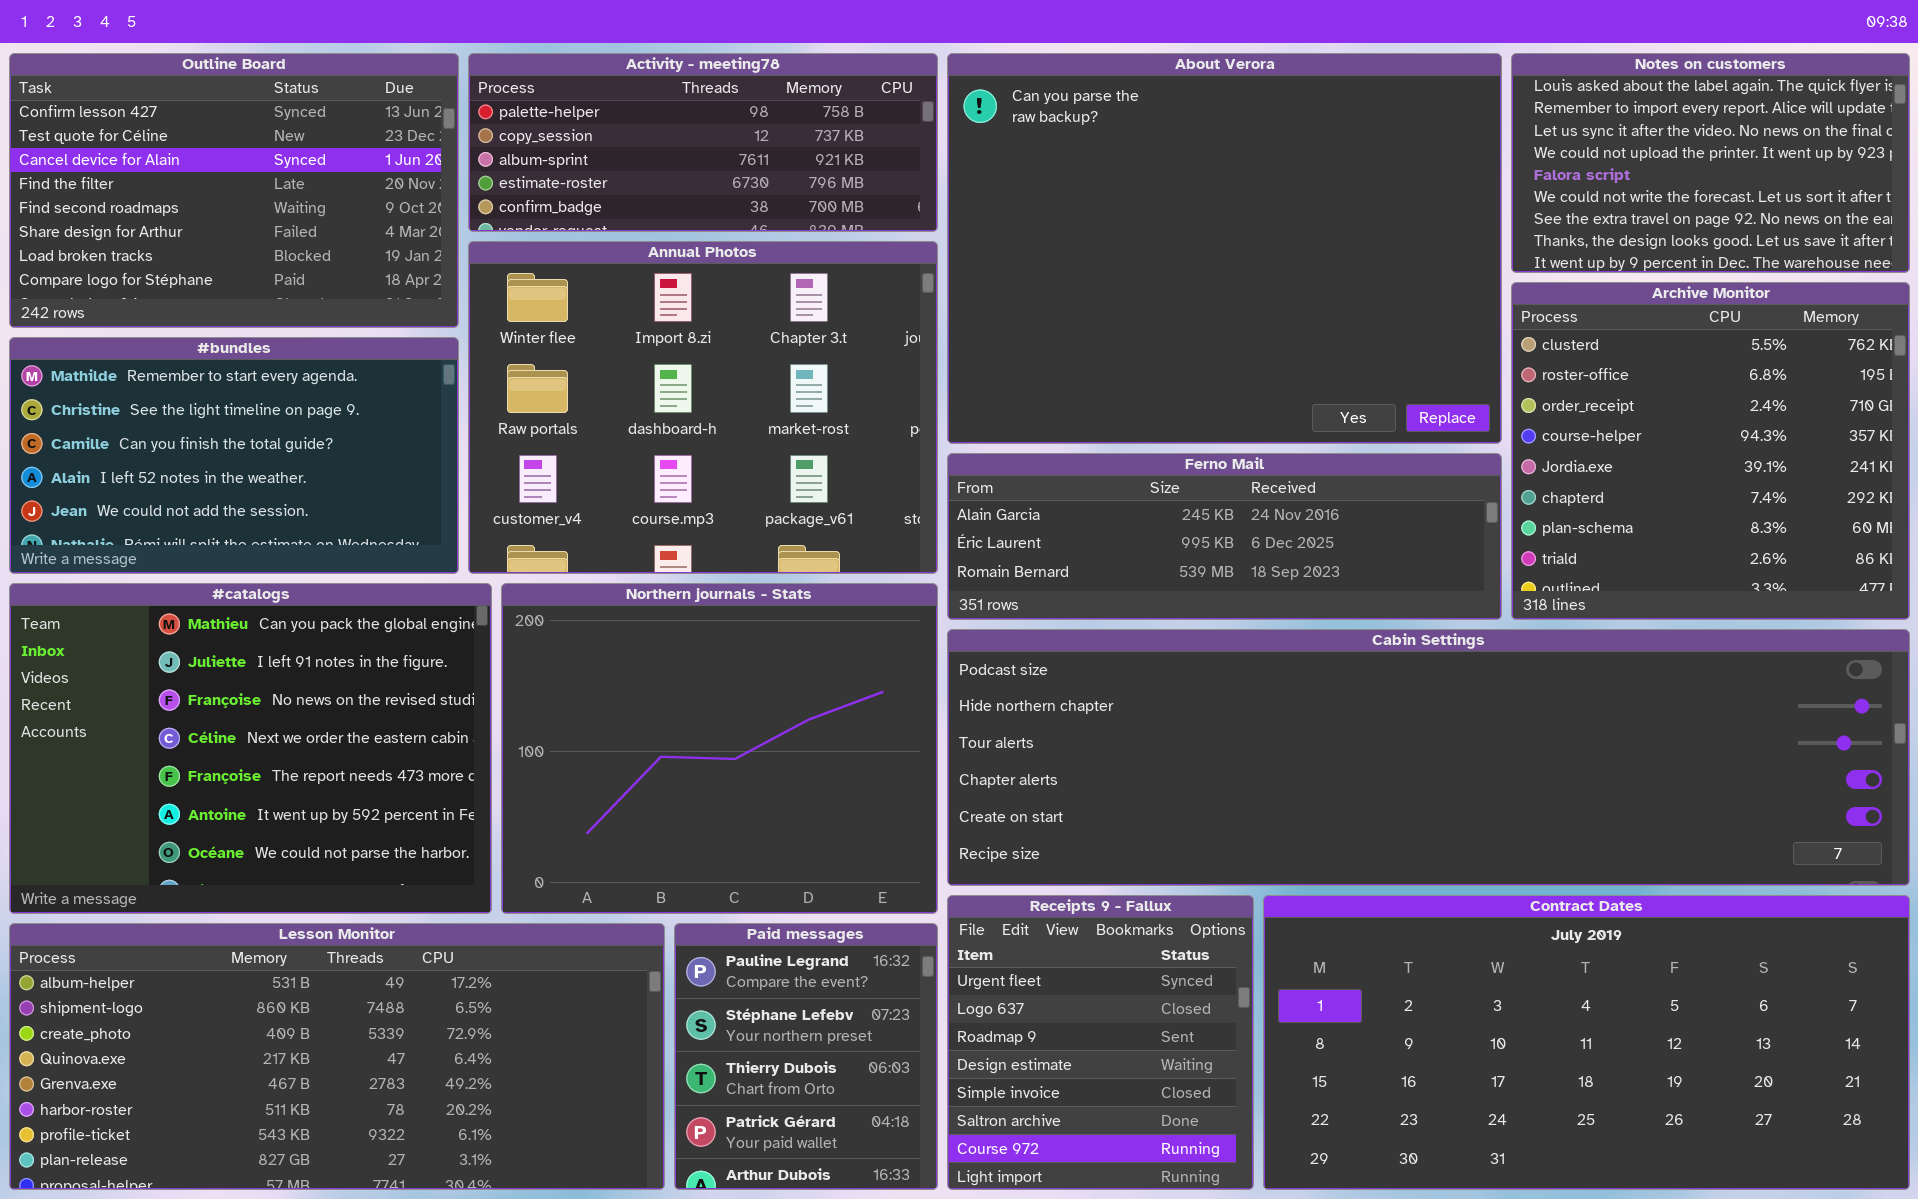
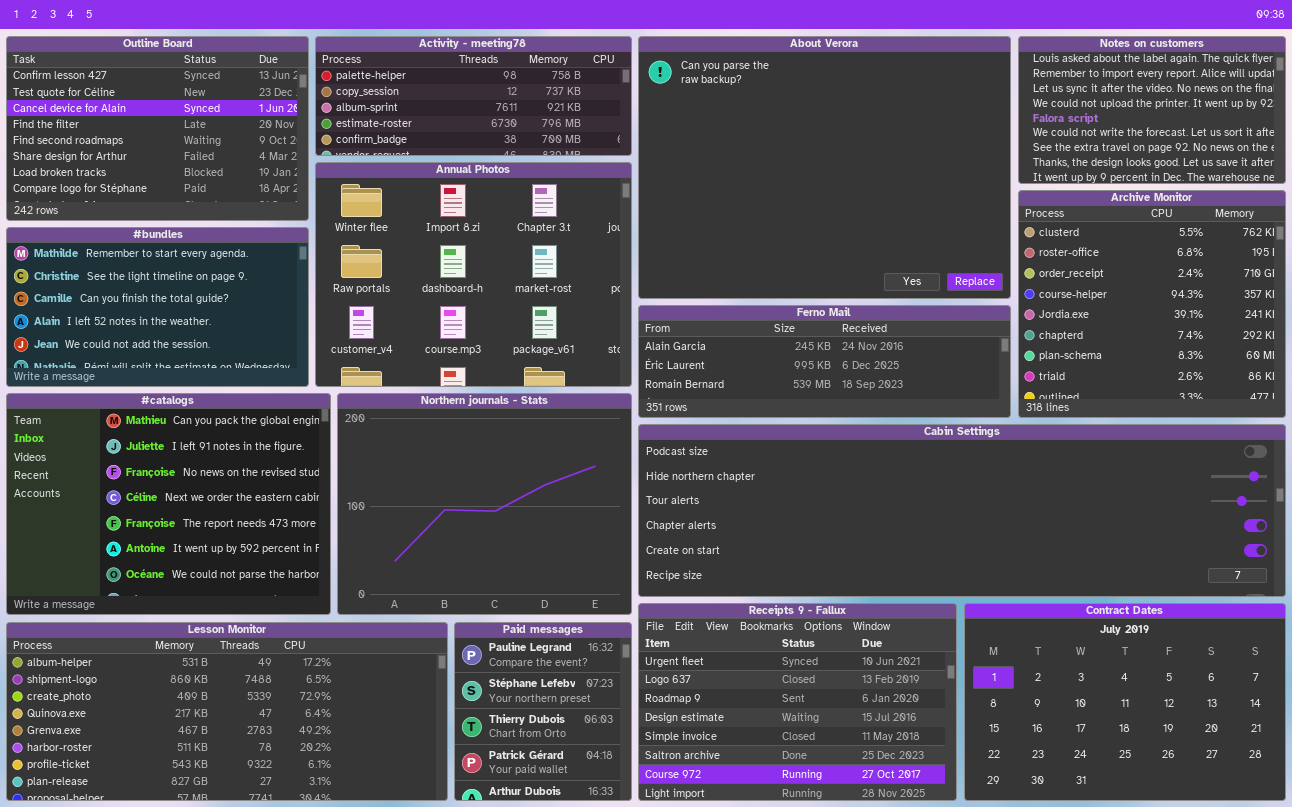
Receipts 9 - Fallux: [947,895,1254,1190] -> [638,603,957,801], resized
Contract Dates: [1263,895,1910,1190] -> [964,603,1286,801], resized

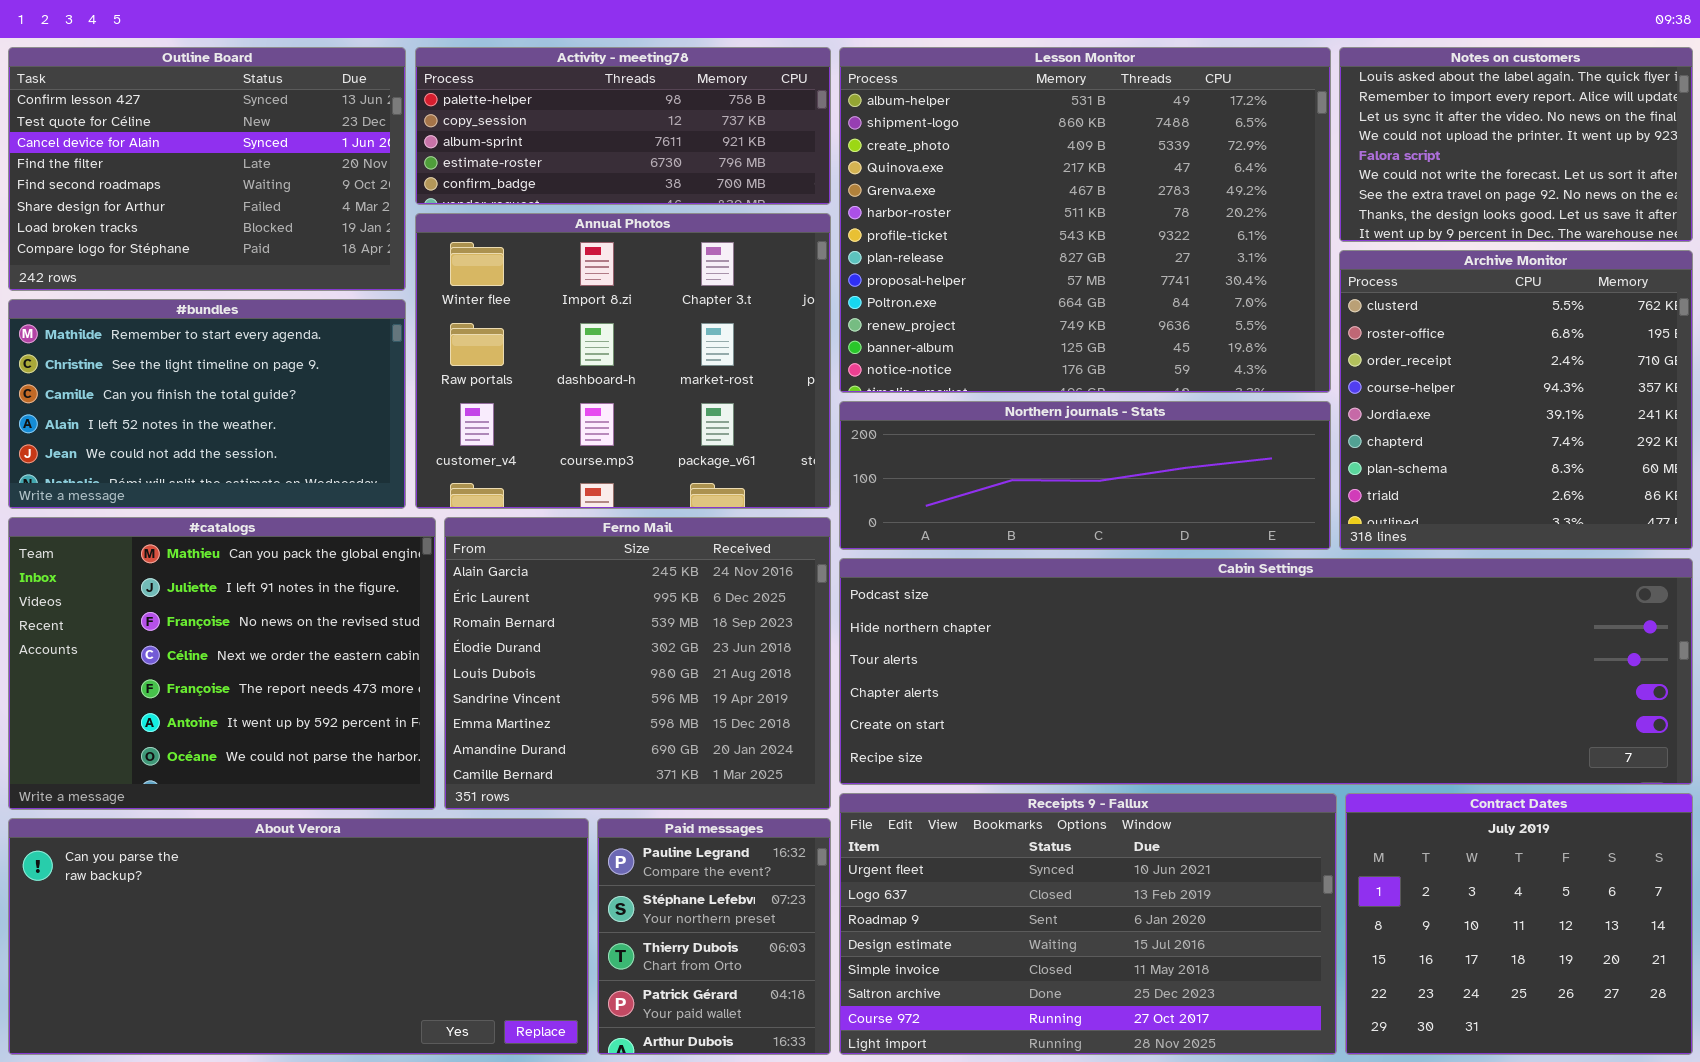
About Verora: [638,36,1011,299] -> [8,818,589,1055], moved, resized
Ferno Mail: [638,305,1011,418] -> [444,517,831,810], moved, resized
Northern journals - Stats: [337,393,632,615] -> [839,401,1331,550], moved, resized
Receipts 9 - Fallux: [638,603,957,801] -> [839,793,1337,1055], resized
Contract Dates: [964,603,1286,801] -> [1345,793,1693,1055], resized
Lesson Monitor: [6,622,448,801] -> [839,47,1331,393], moved, resized

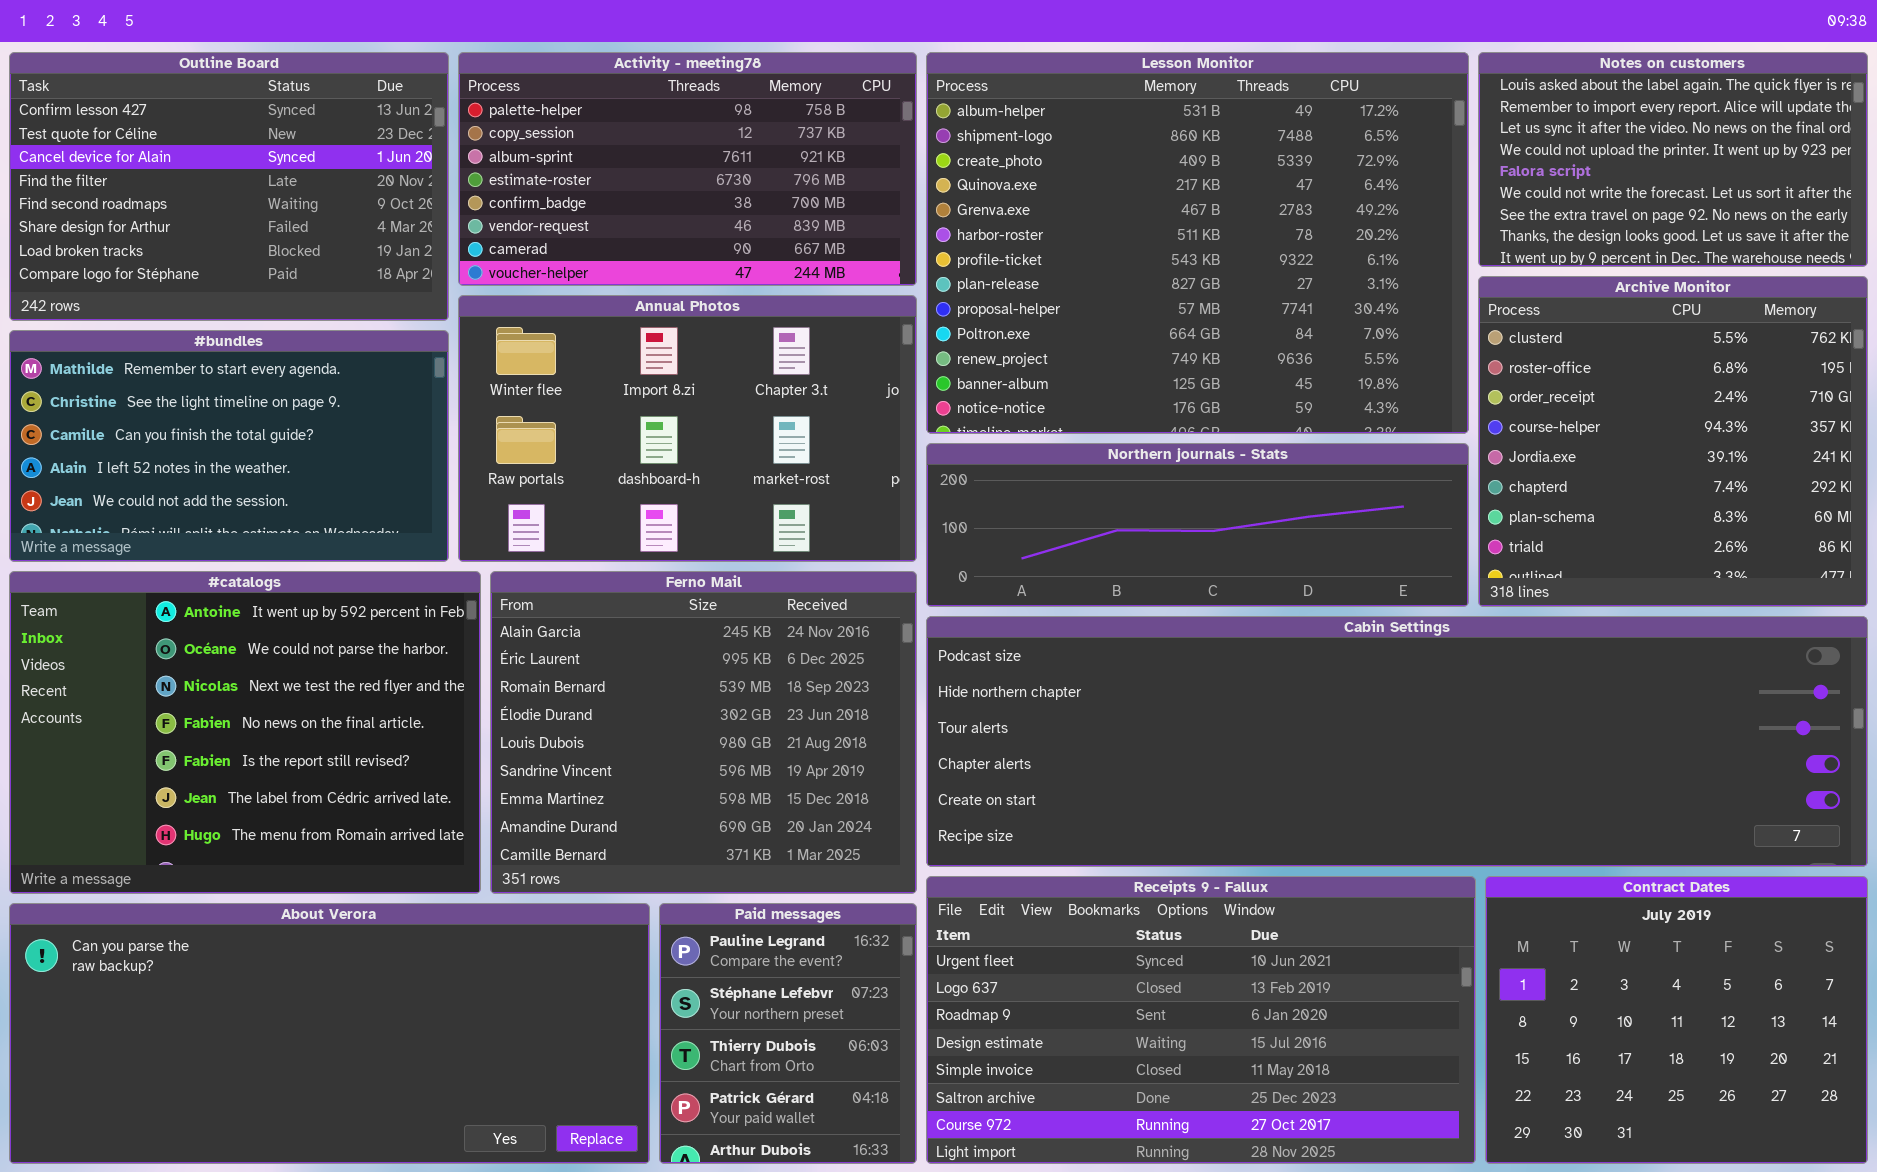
Activity - meeting78: [415,47,831,205] -> [458,52,917,286], resized
Annual Photos: [415,213,831,509] -> [458,295,917,562], resized
#catalogs: [8,517,436,810] -> [9,571,481,894], scrolled down 5 rows

